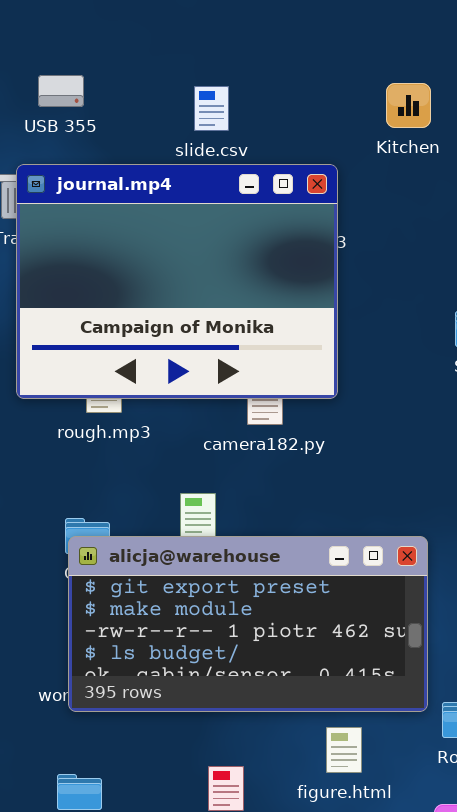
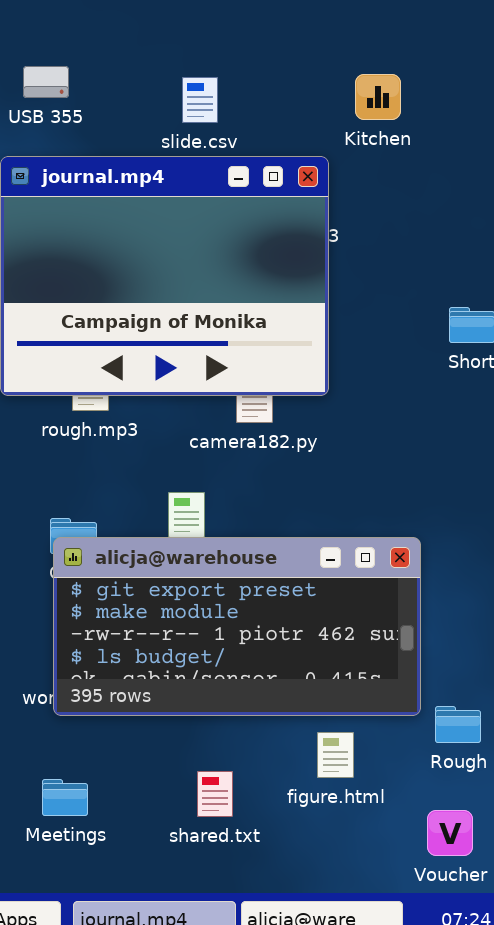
Kitchen: [386,83,431,128] -> [355,74,401,120], moved

